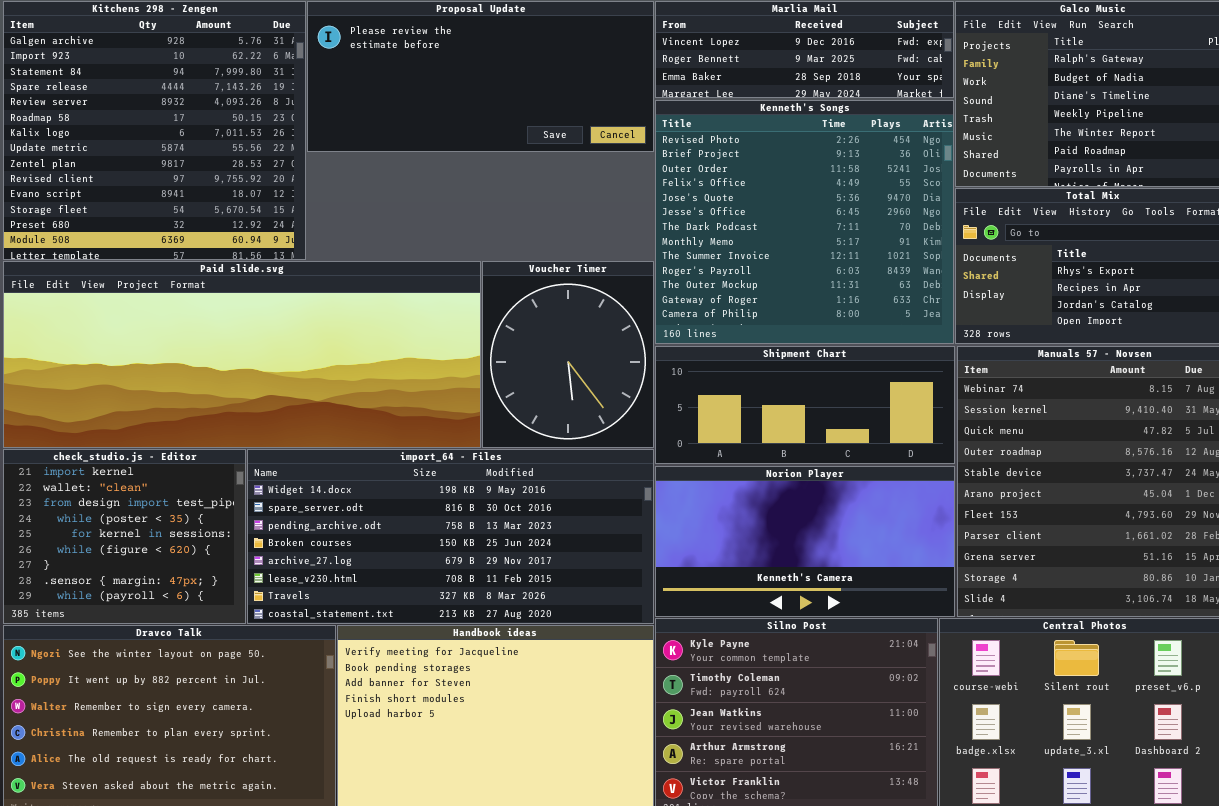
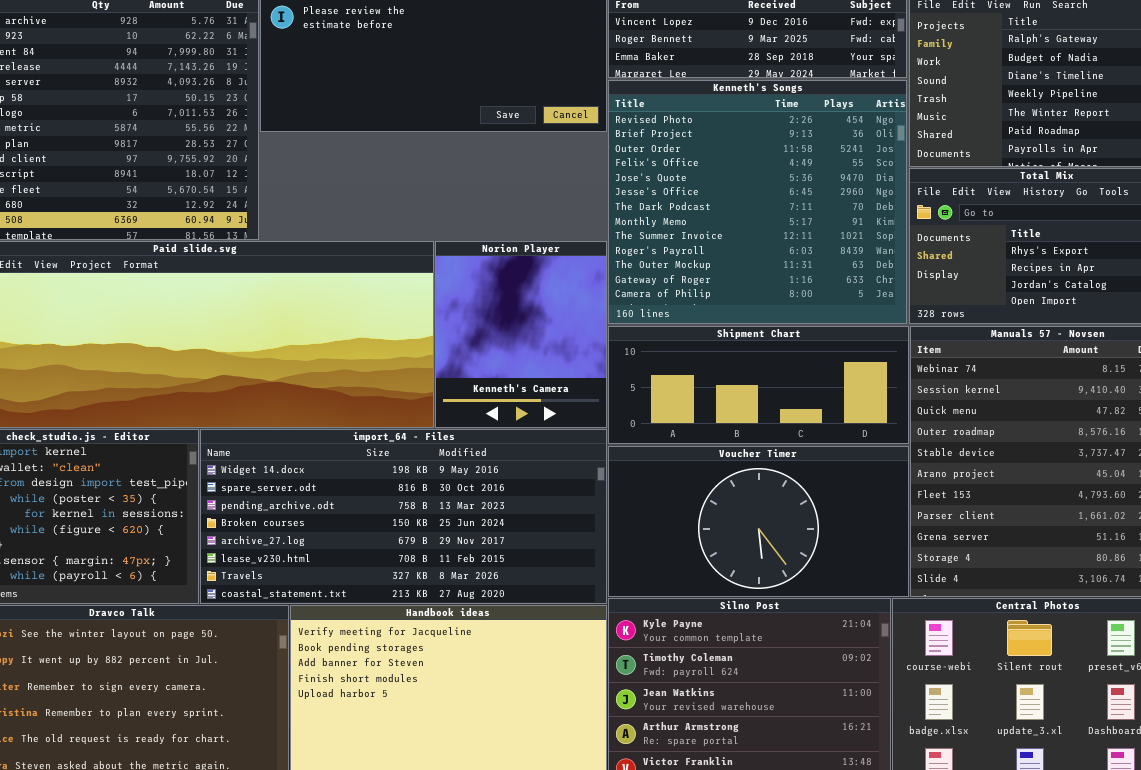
Voucher Timer: [482,261,654,448] -> [608,446,909,597], moved, resized
Norion Player: [655,466,955,617] -> [435,241,607,428], moved, resized

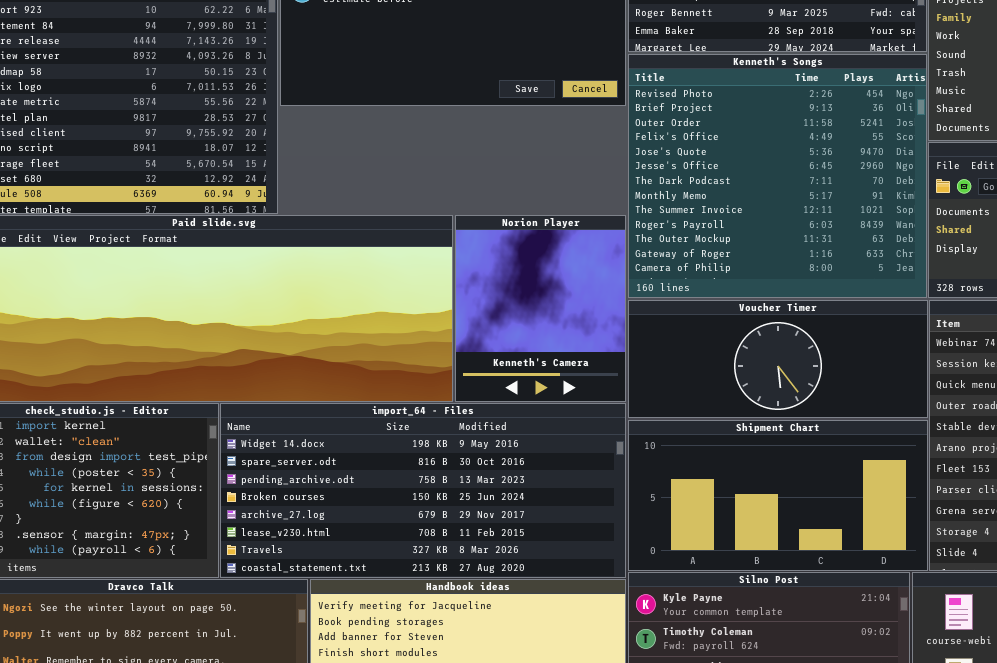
Shipment Chart: [608,326,909,444] -> [628,420,928,571], moved, resized
Voucher Timer: [608,446,909,597] -> [628,300,928,418], moved, resized

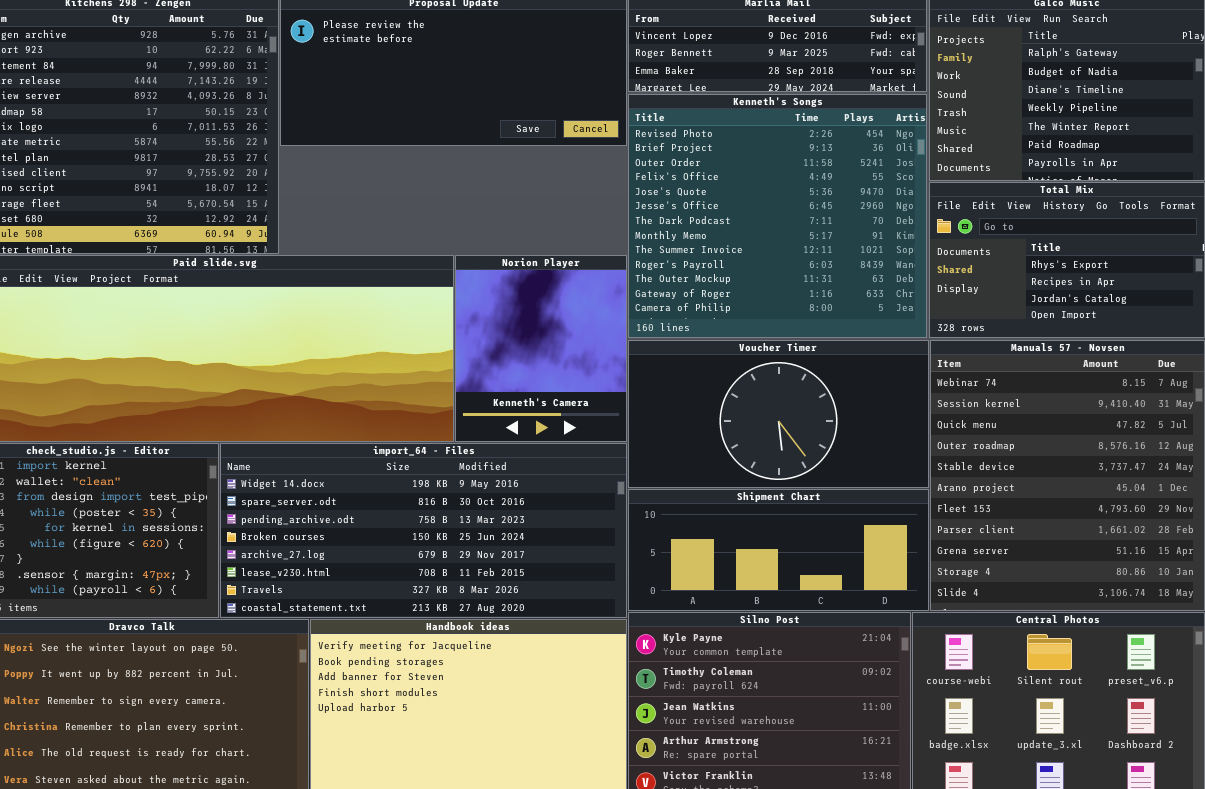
Voucher Timer: [628,300,928,418] -> [628,340,929,488], resized
Shipment Chart: [628,420,928,571] -> [628,489,929,611], resized

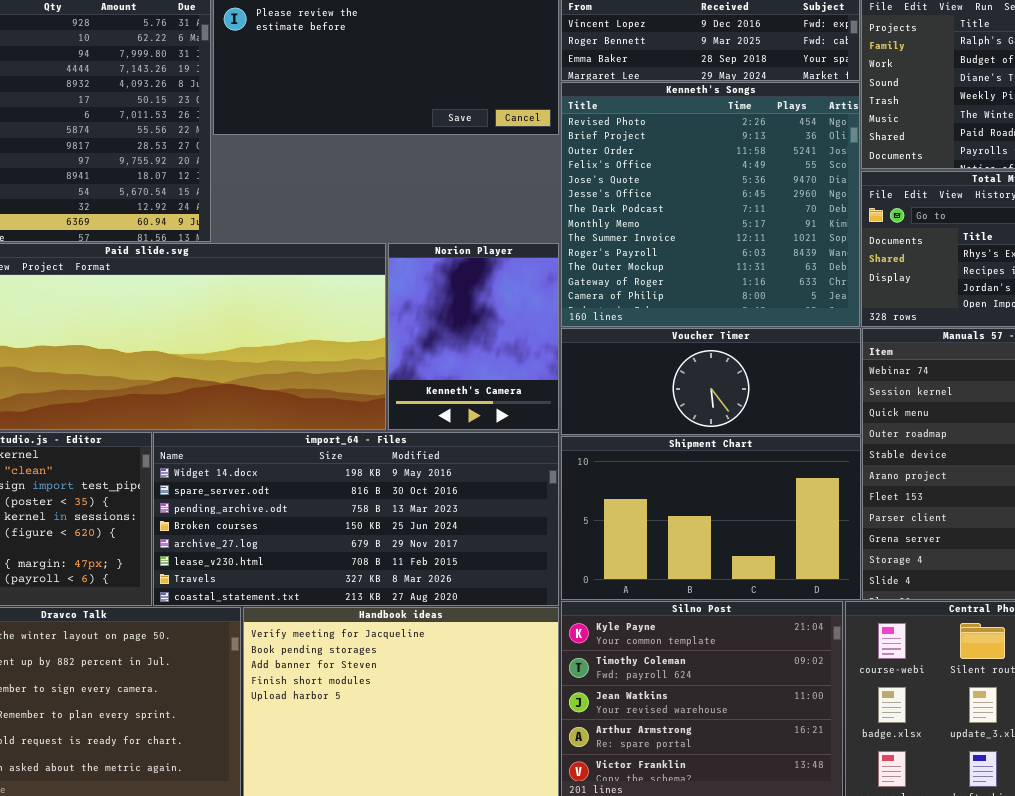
Voucher Timer: [628,340,929,488] -> [561,328,861,435], resized
Shipment Chart: [628,489,929,611] -> [561,436,861,600], resized

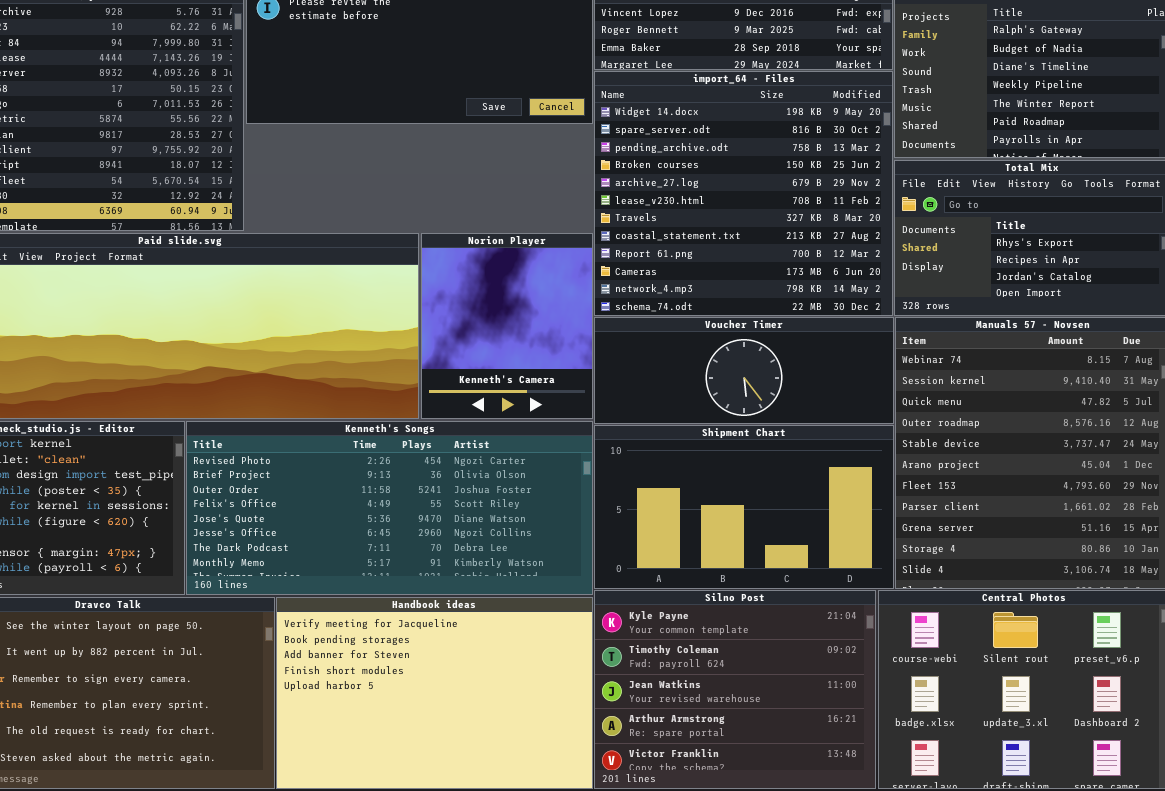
Kenneth's Songs: [561,82,860,327] -> [186,421,593,595], moved, resized
import_64 - Files: [153,432,559,606] -> [594,71,893,316], moved, resized

